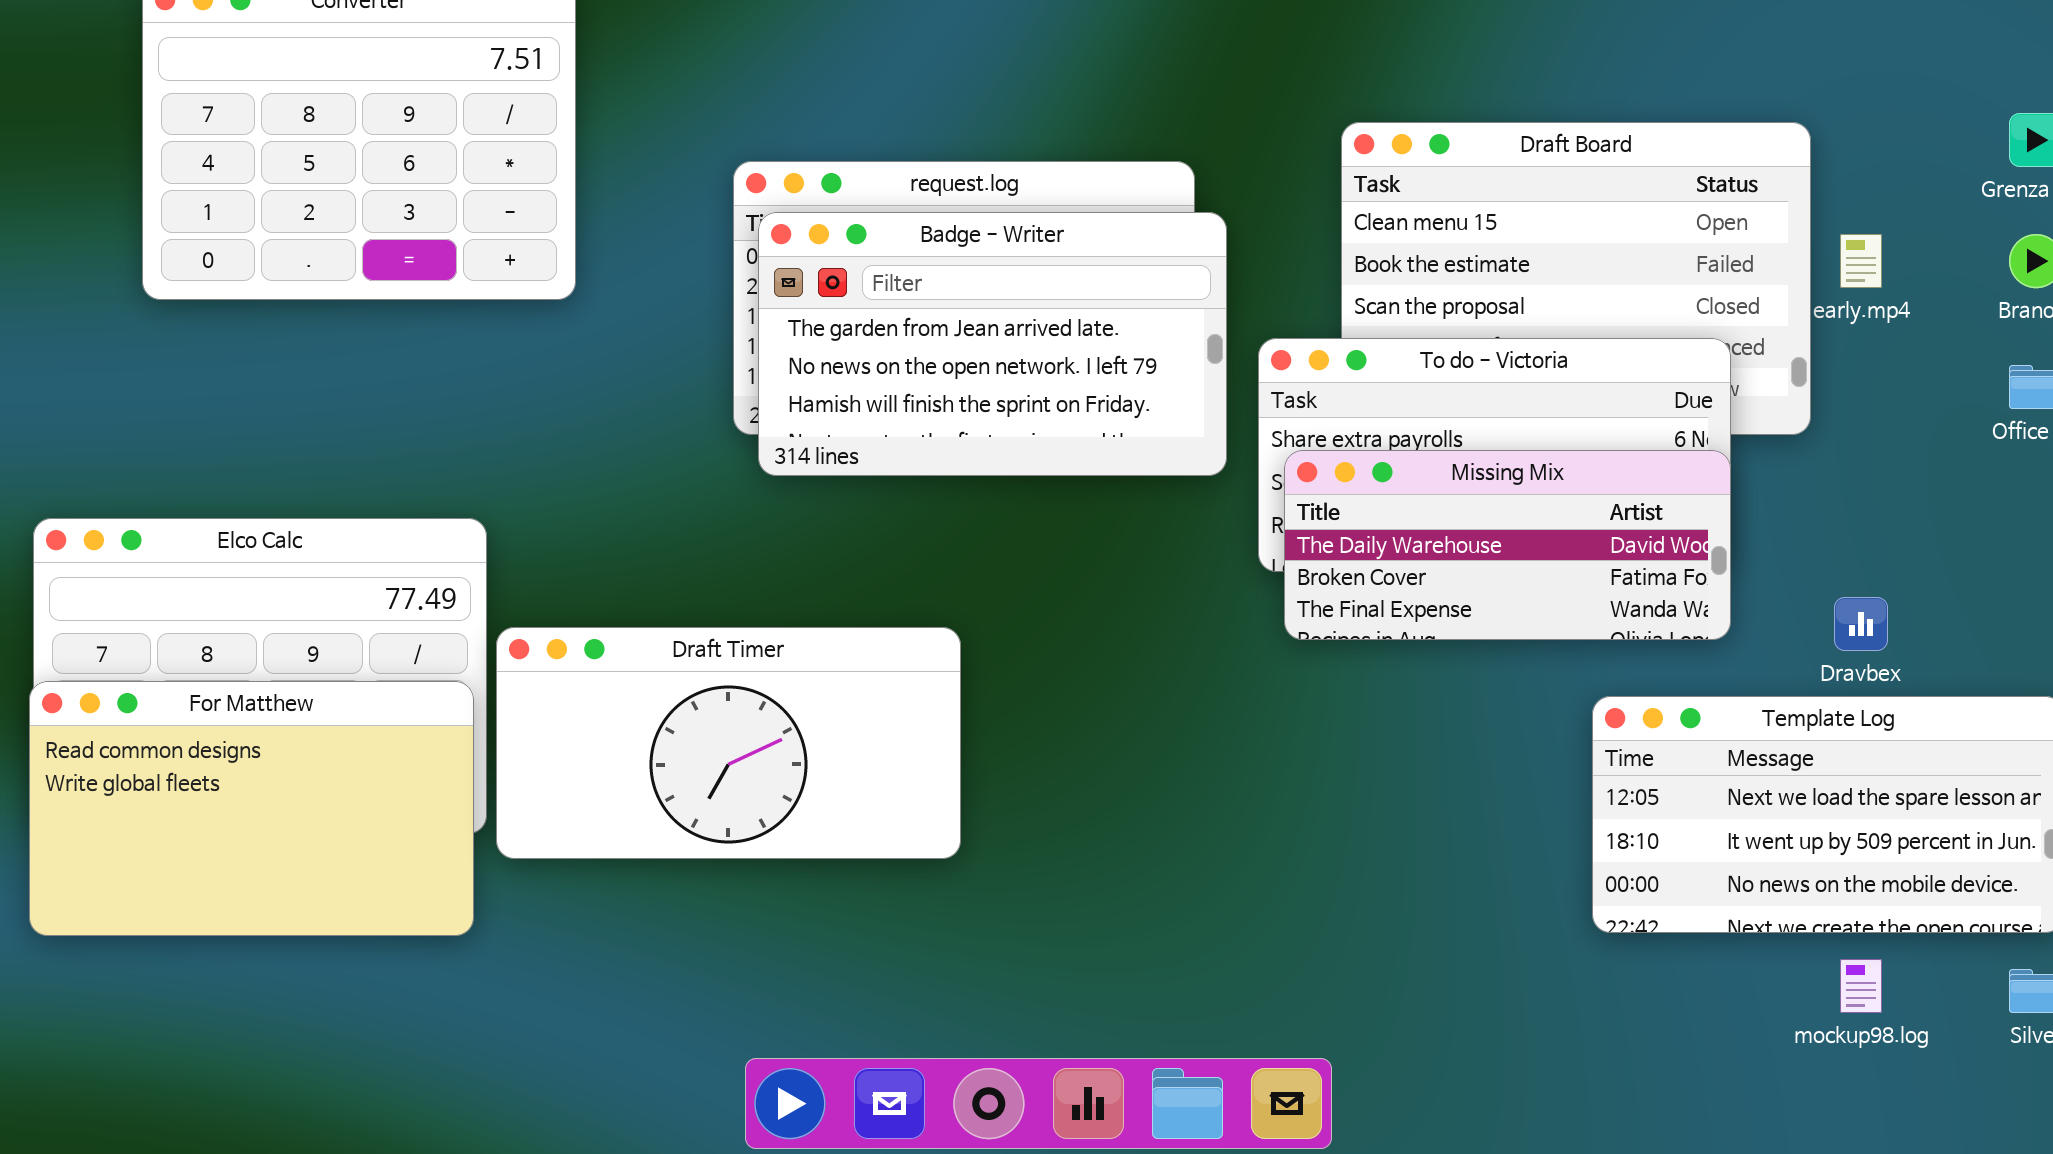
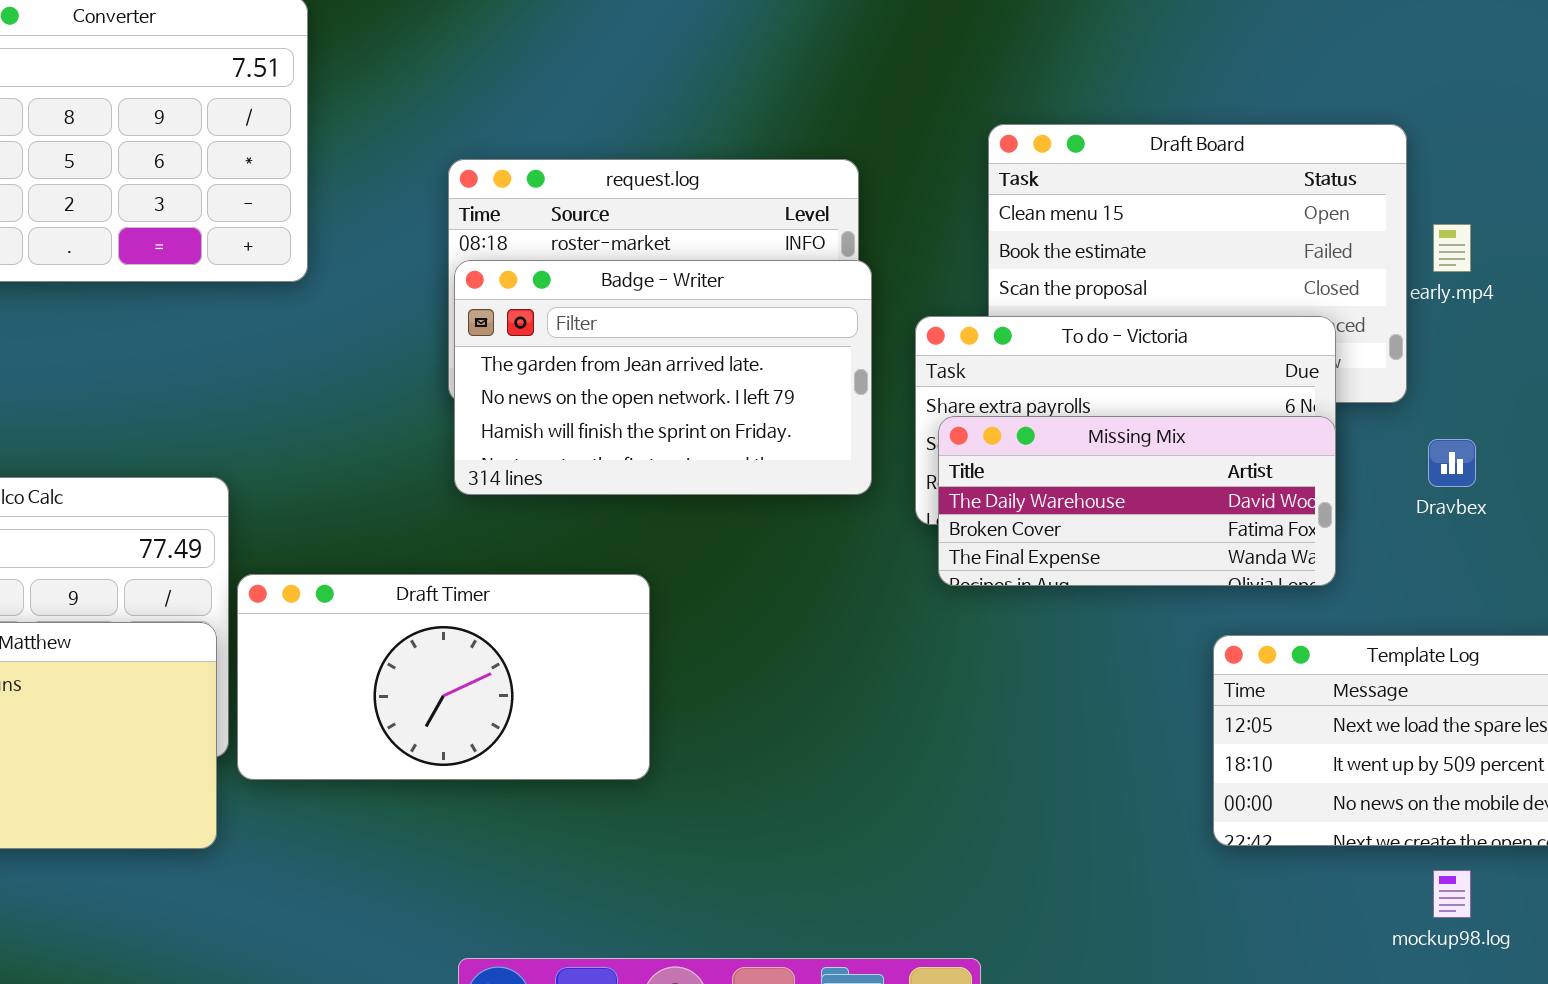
Badge - Writer: [758,212,1227,476] -> [454,260,872,495], moved
Dravbex: [1834,597,1888,651] -> [1428,439,1476,487], moved

